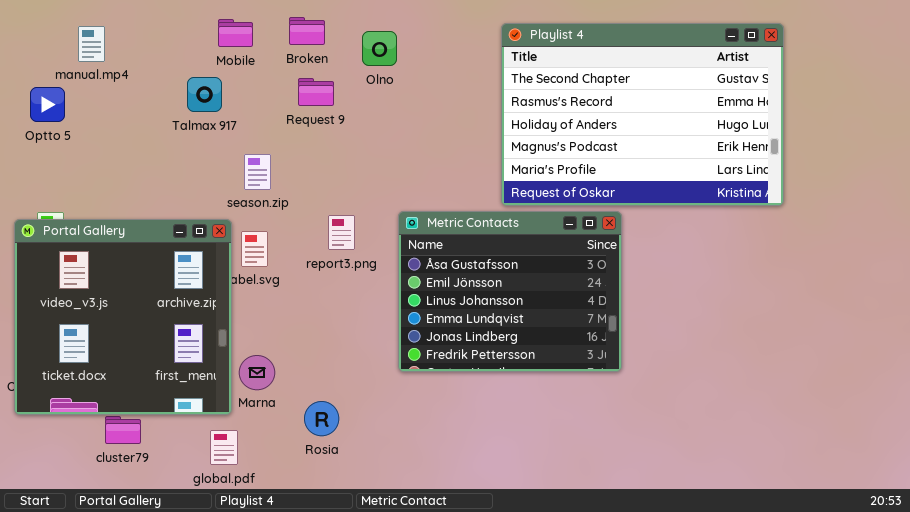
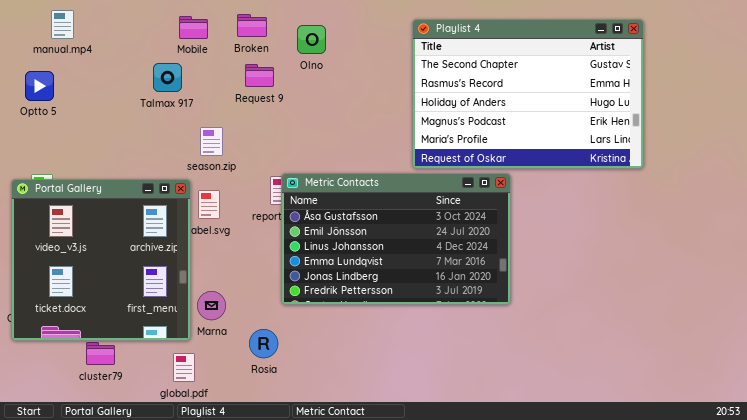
manual.mp4: [78,26,105,62] -> [51,10,74,39], moved
Metric Contacts: [398,211,622,372] -> [281,173,511,305], resized

